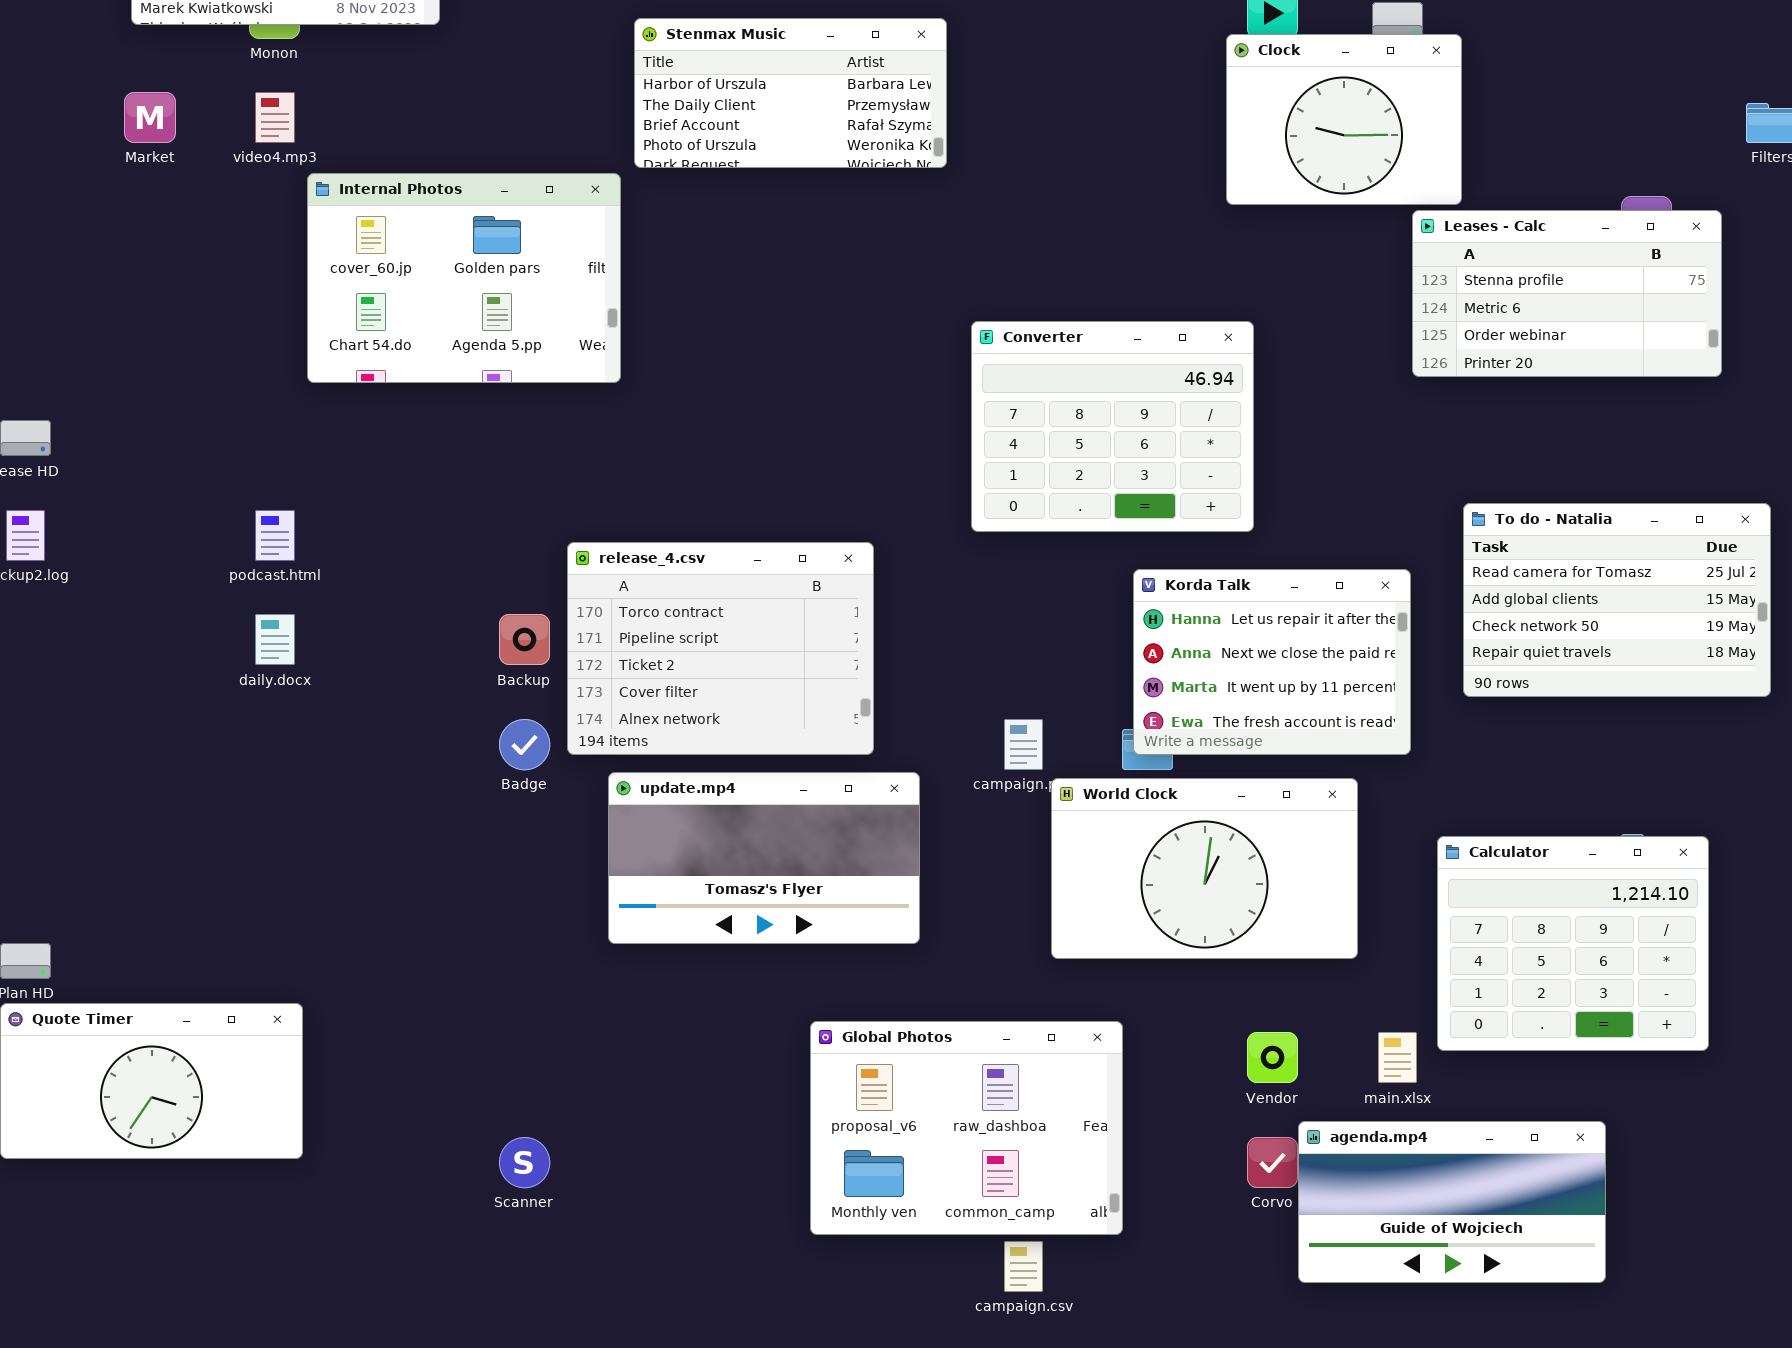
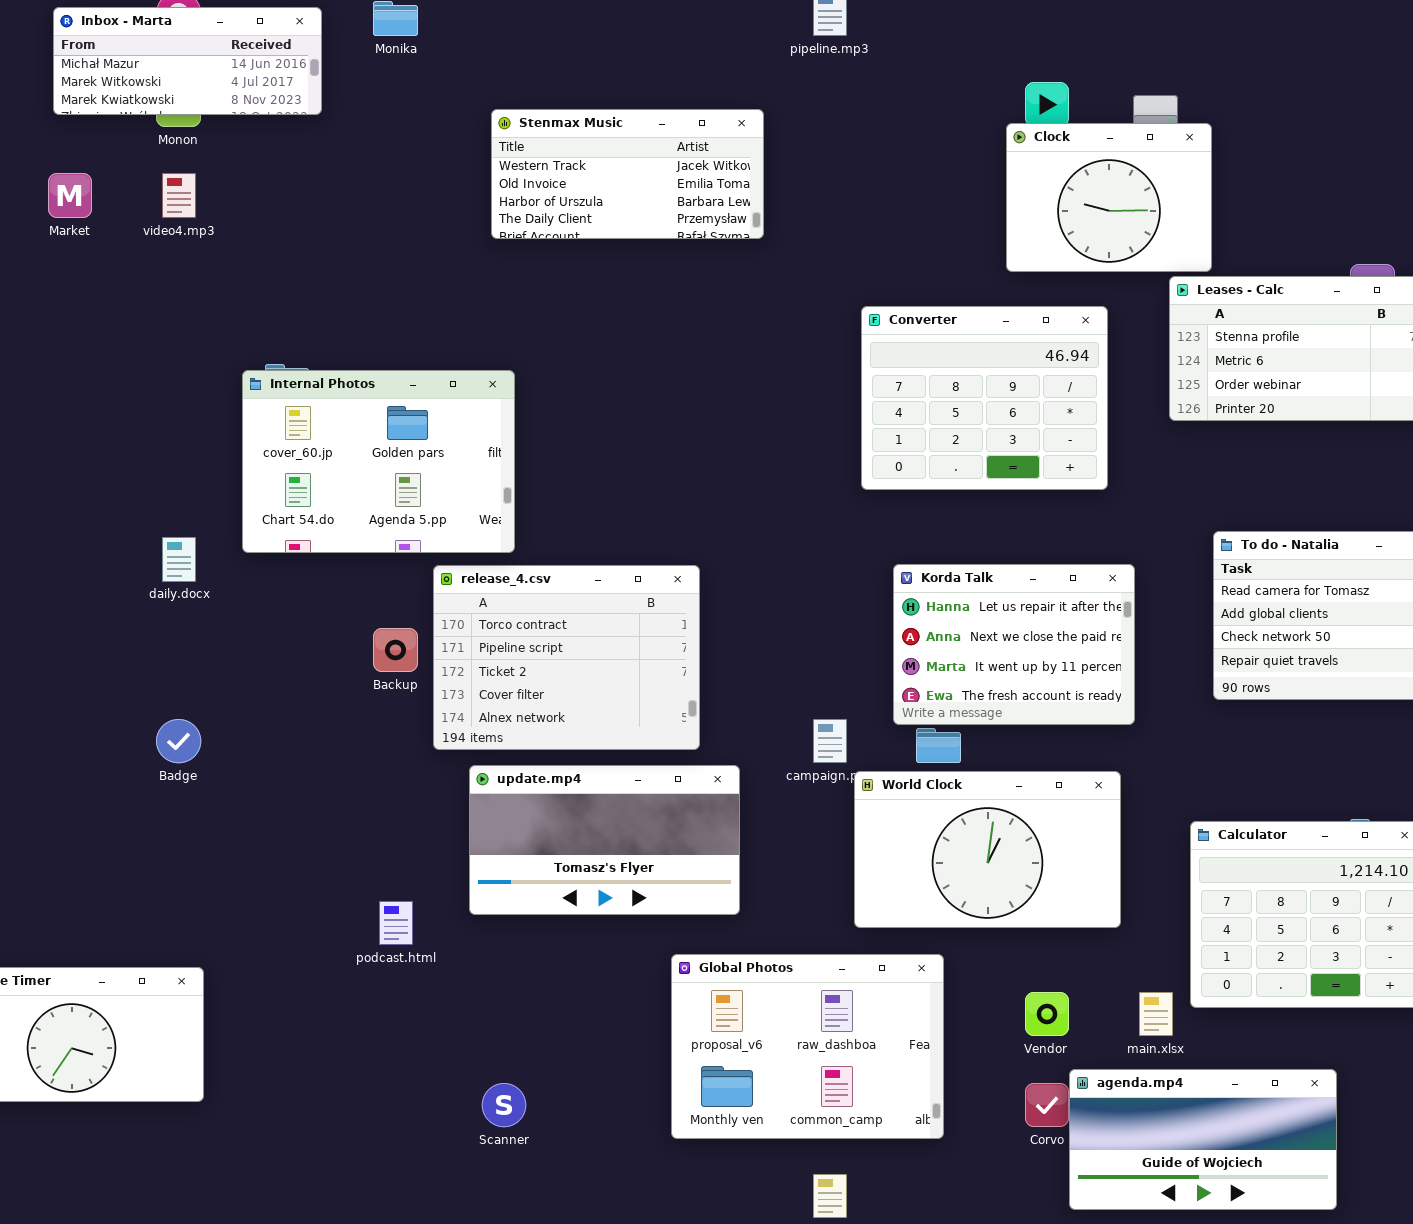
Stenmax Music: [634,18,947,168] -> [491,109,764,239], scrolled up 2 rows
Internal Photos: [307,173,621,383] -> [242,370,515,553], moved
Converter: [971,321,1254,532] -> [861,306,1108,490], moved
podcast.html: [255,510,295,561] -> [379,901,413,945], moved
Korda Talk: [1133,569,1411,755] -> [893,564,1135,725], moved
daily.docx: [255,614,295,665] -> [162,537,196,582], moved
Badge: [499,719,550,770] -> [156,719,201,763], moved
Global Photos: [810,1021,1123,1235] -> [671,954,944,1139], moved
Scanner: [499,1137,550,1188] -> [482,1083,526,1127], moved

